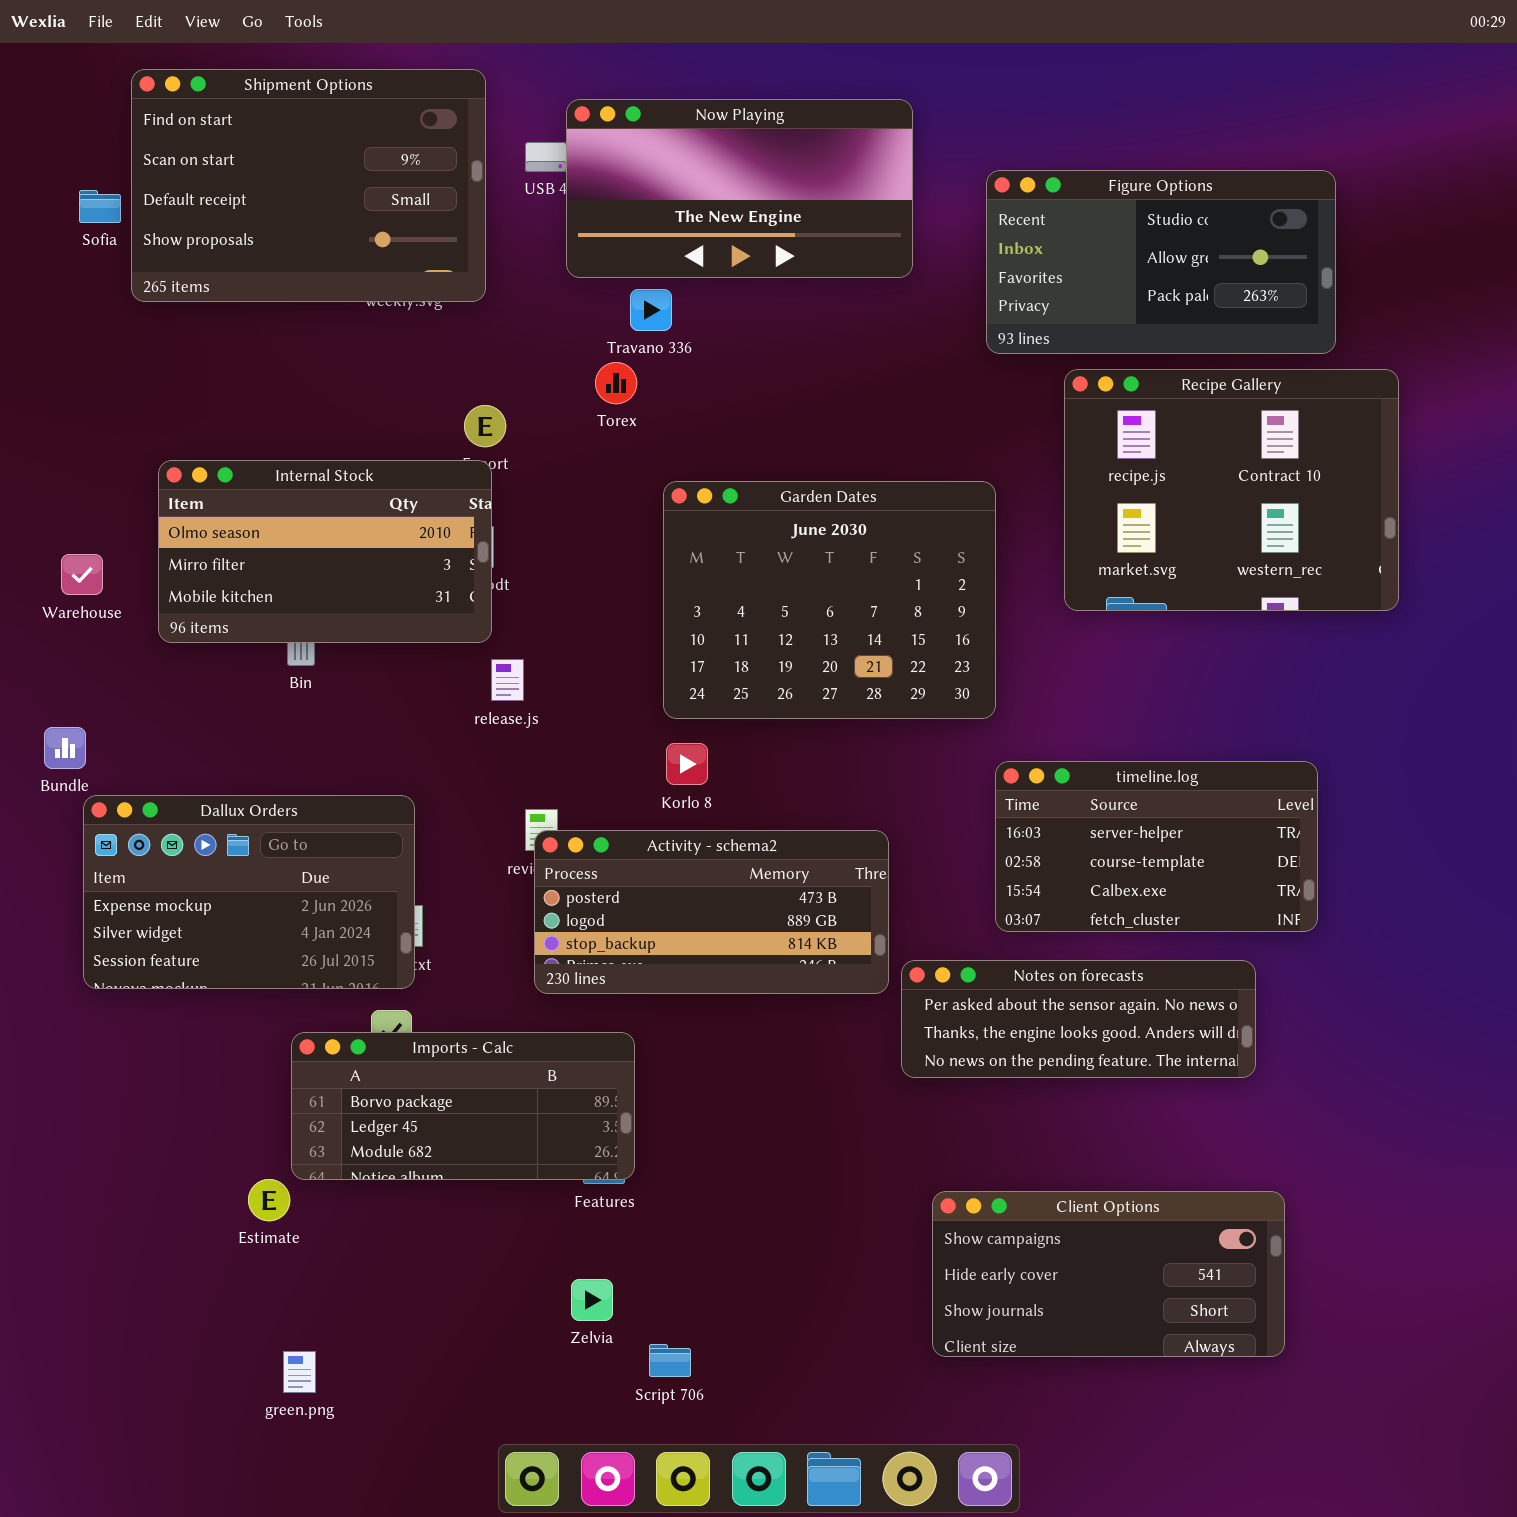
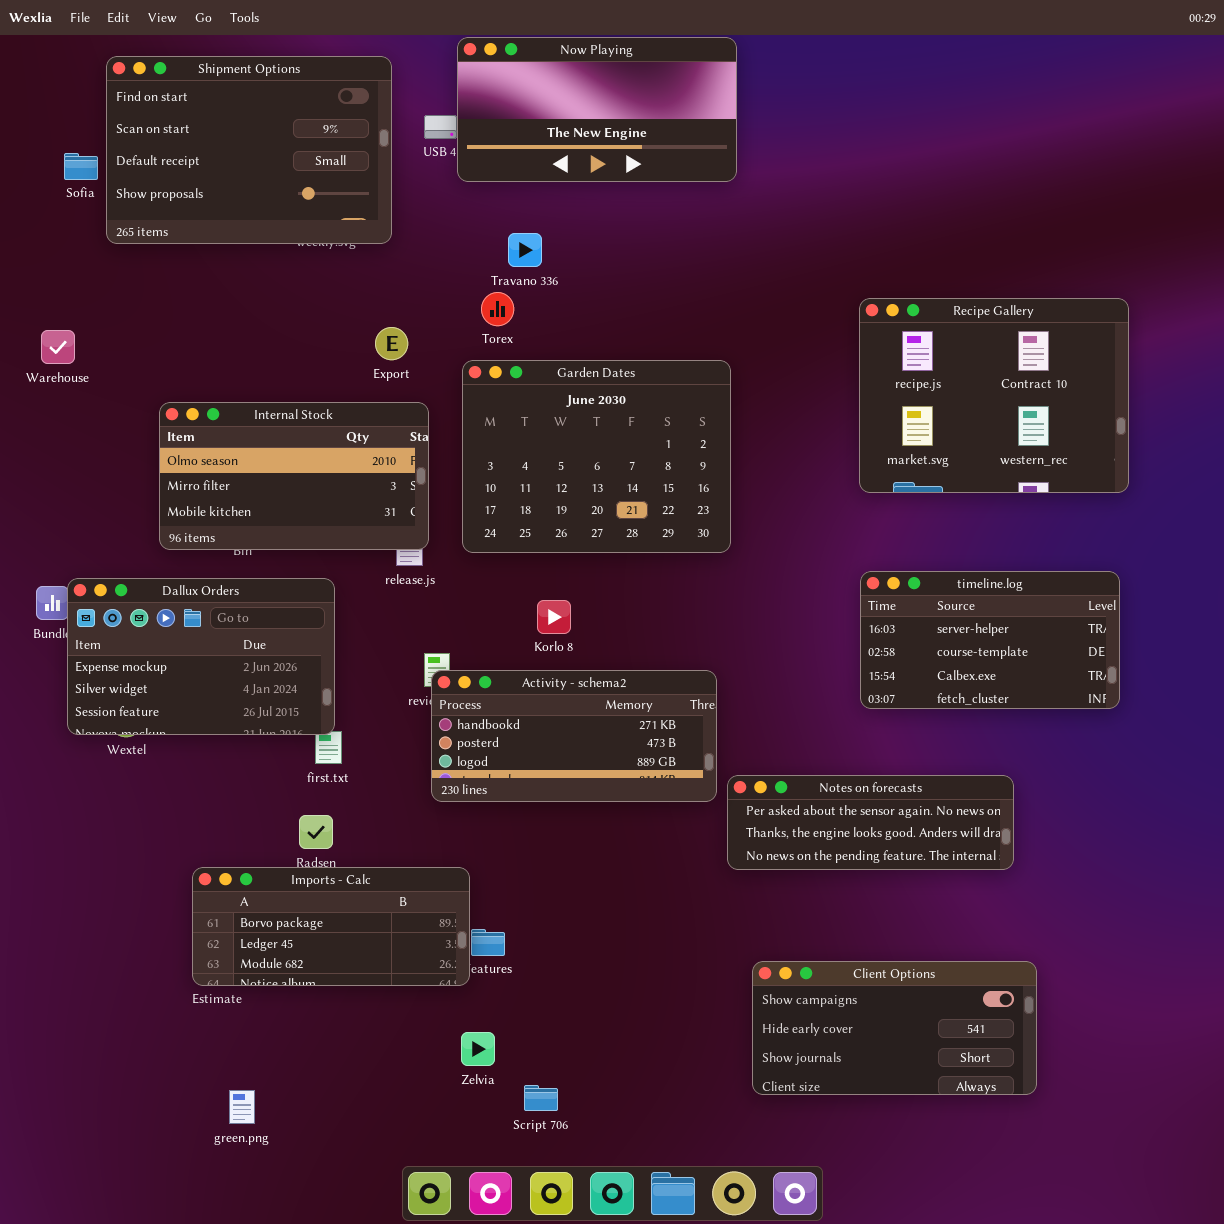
Now Playing: [566,99,913,278] -> [457,37,737,182], moved
Figure Options: [986,170,1336,354] -> none, closed
Internal Stock: [158,460,492,643] -> [159,402,429,550], moved
Garden Dates: [663,481,996,719] -> [462,360,731,553], moved
Warehouse: [61,554,103,595] -> [41,330,75,364], moved
timeline.log: [995,761,1318,932] -> [860,571,1120,709], moved
Dallux Orders: [83,795,415,989] -> [67,578,335,735], moved
Activity - schema2: [534,830,889,994] -> [431,670,717,802], scrolled up 1 row
Imports - Calc: [291,1032,635,1180] -> [192,867,470,986], moved

